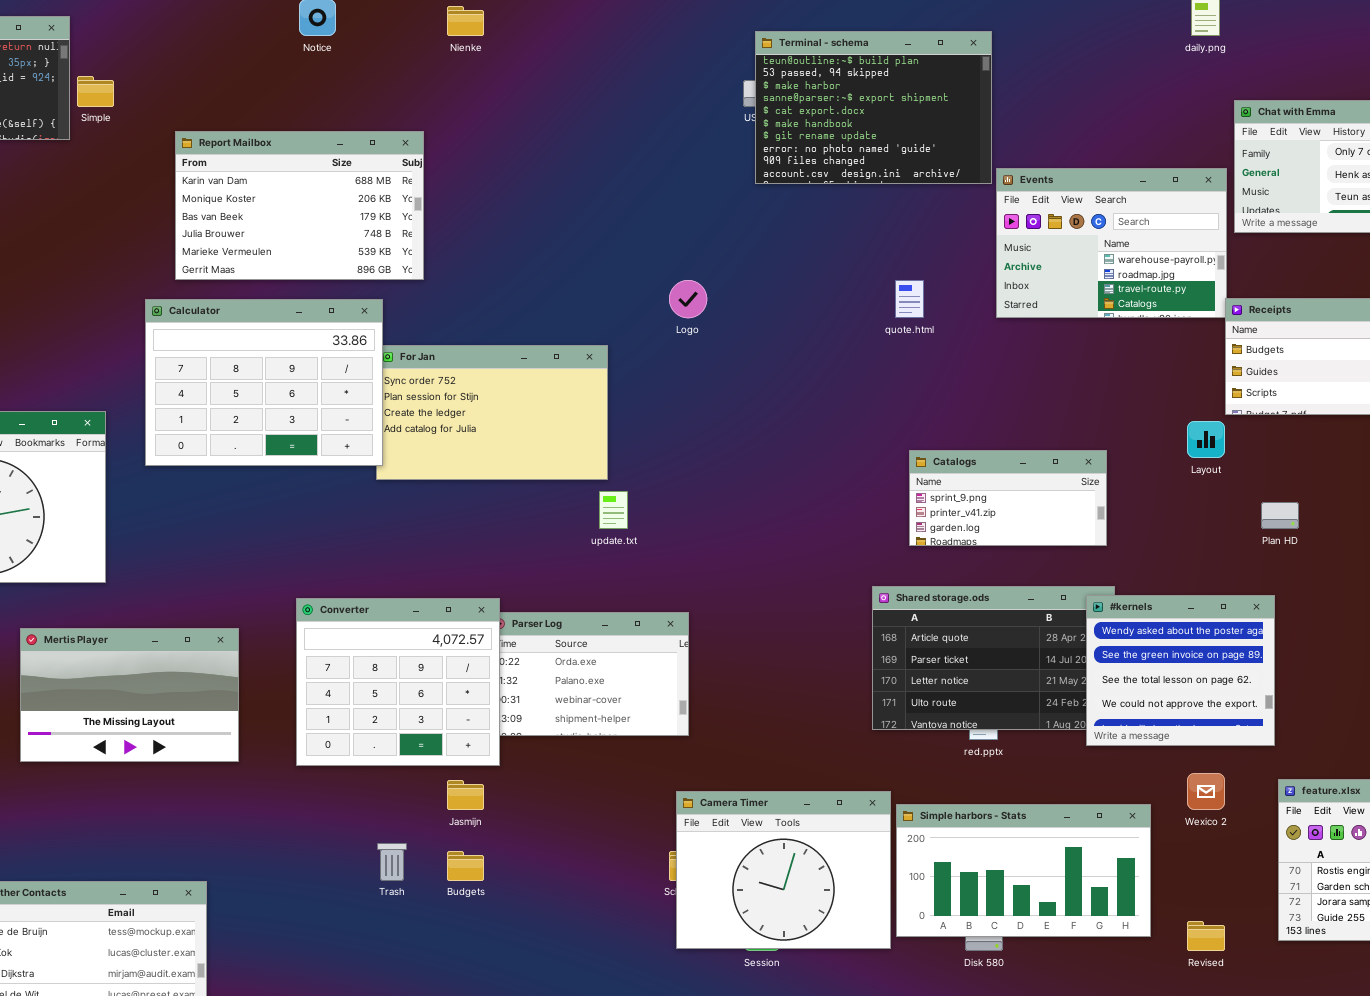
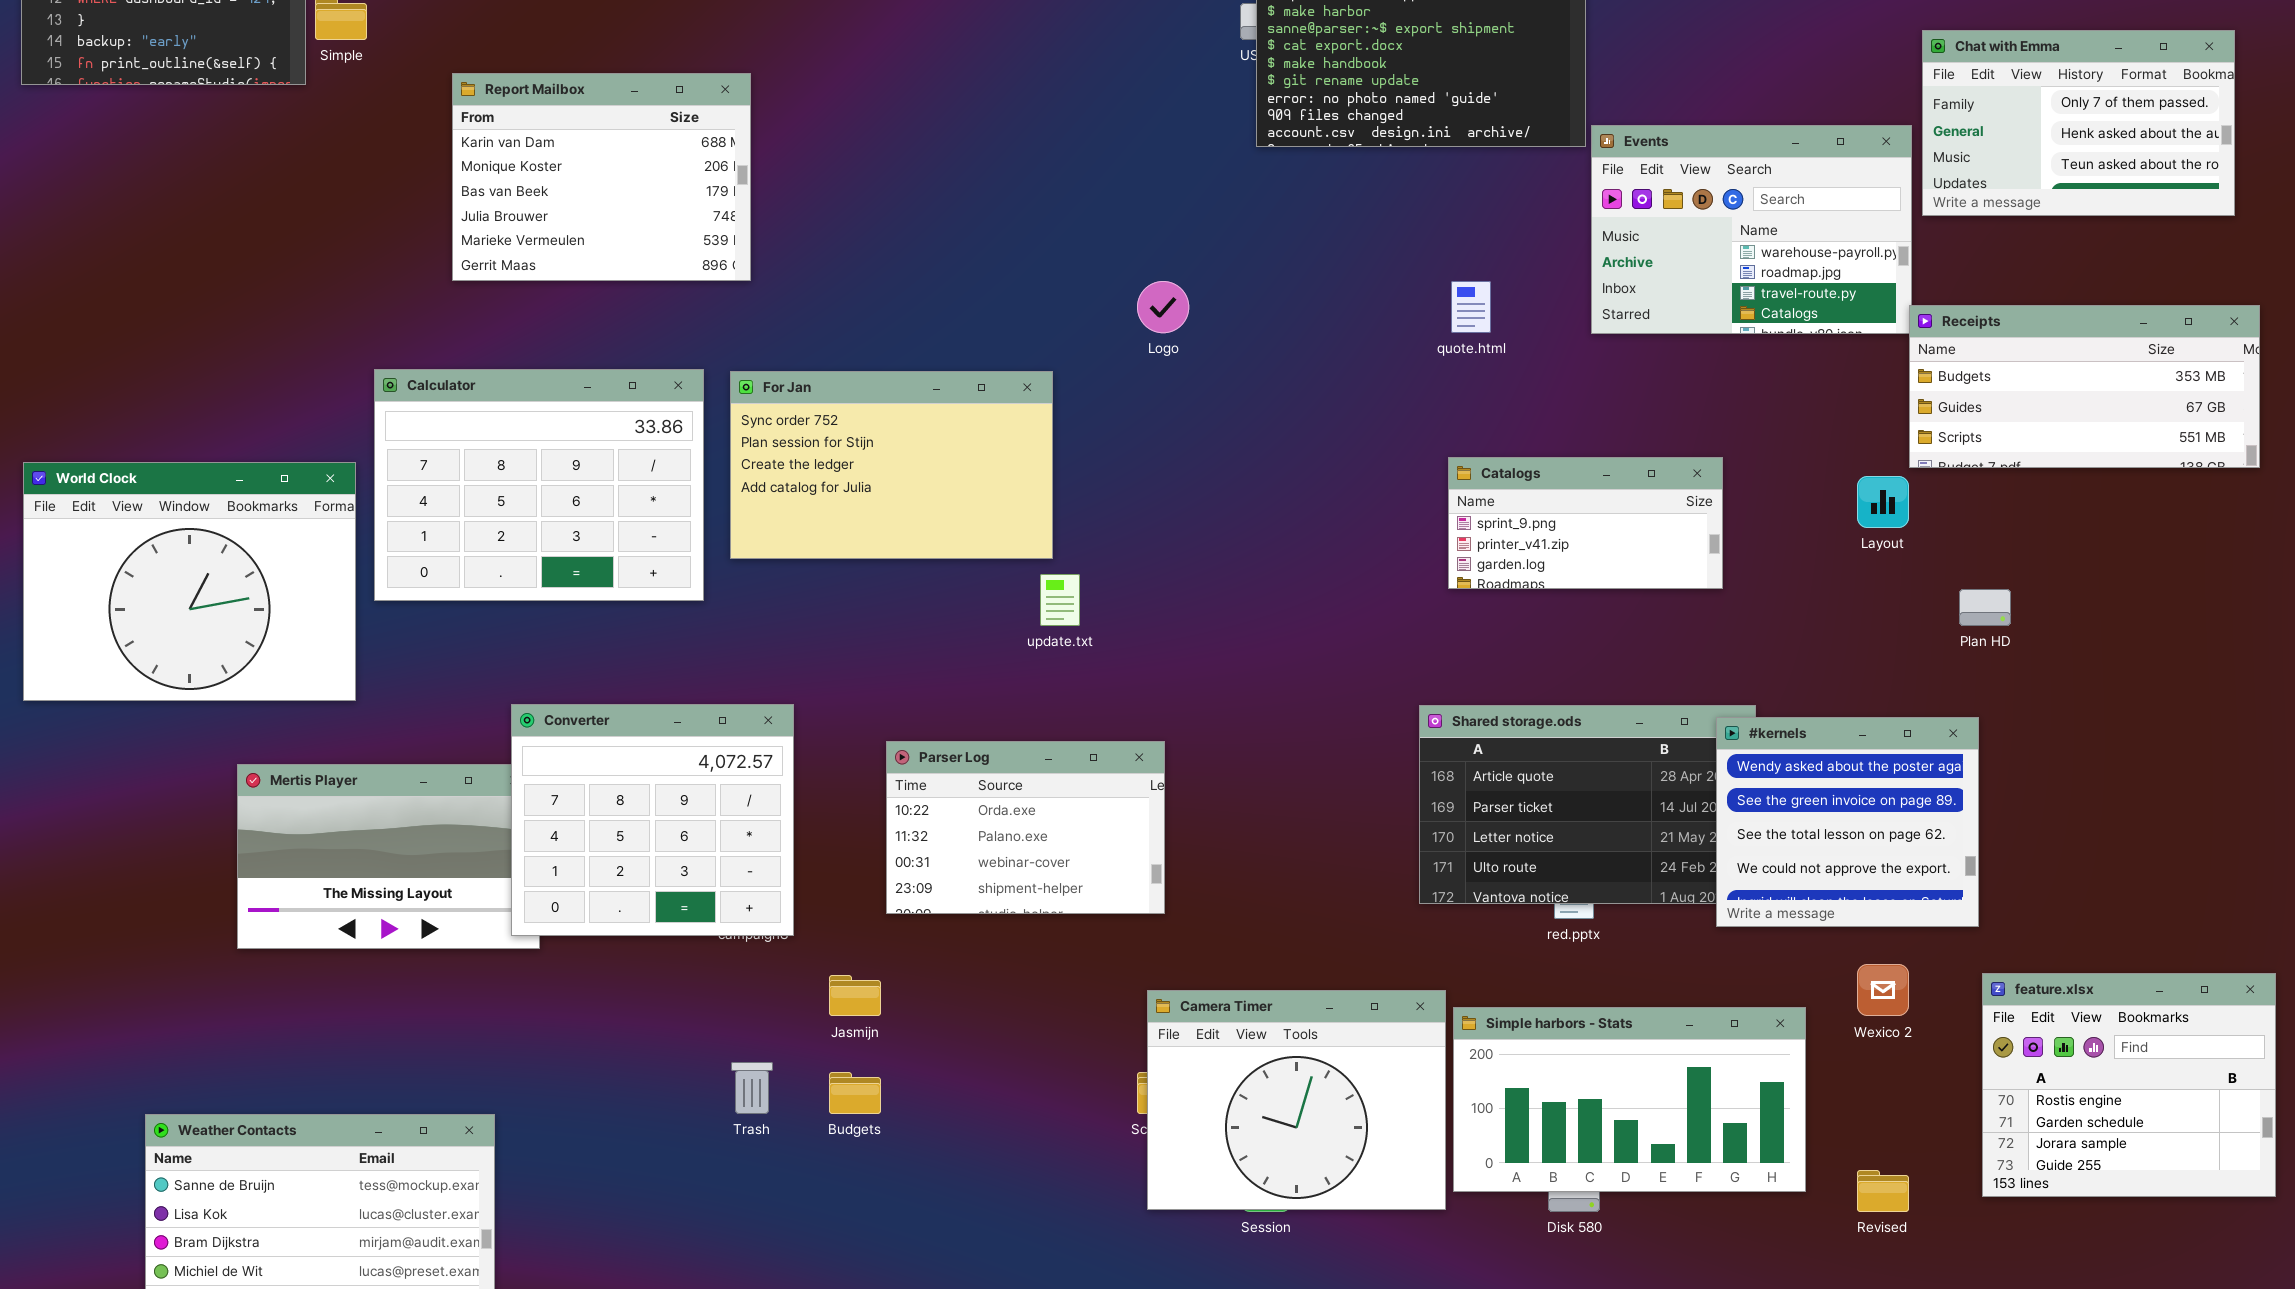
Report Mailbox: [175,131,424,280] -> [452,73,751,281], resized
Calculator: [145,299,383,466] -> [374,369,704,601], moved
Catalogs: [909,450,1107,546] -> [1448,457,1723,589], moved
Converter: [296,598,500,766] -> [511,704,794,936], moved

